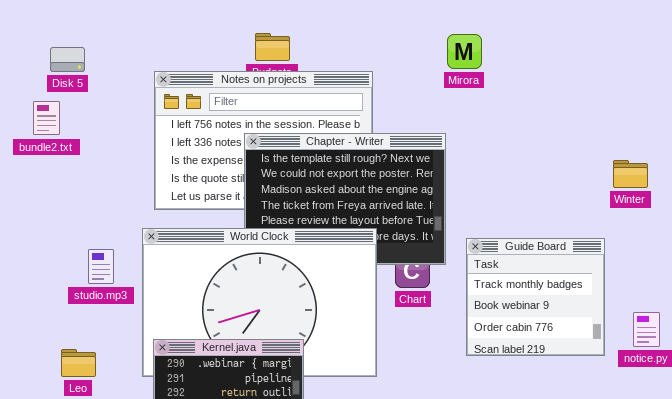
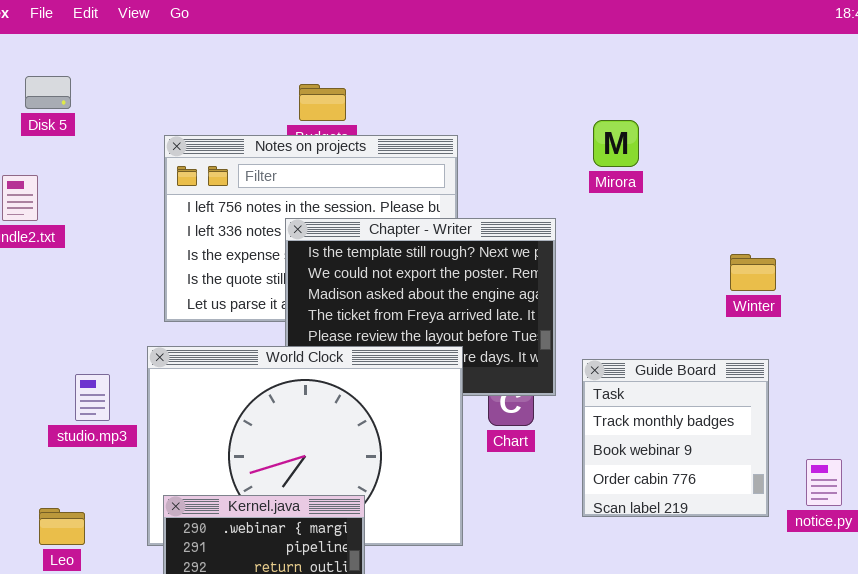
Mirora: [447,34,482,69] -> [593,120,639,167], moved
Disk 5: [50,47,85,72] -> [25,76,71,109], moved
Winter: [613,160,648,188] -> [730,254,776,291], moved

